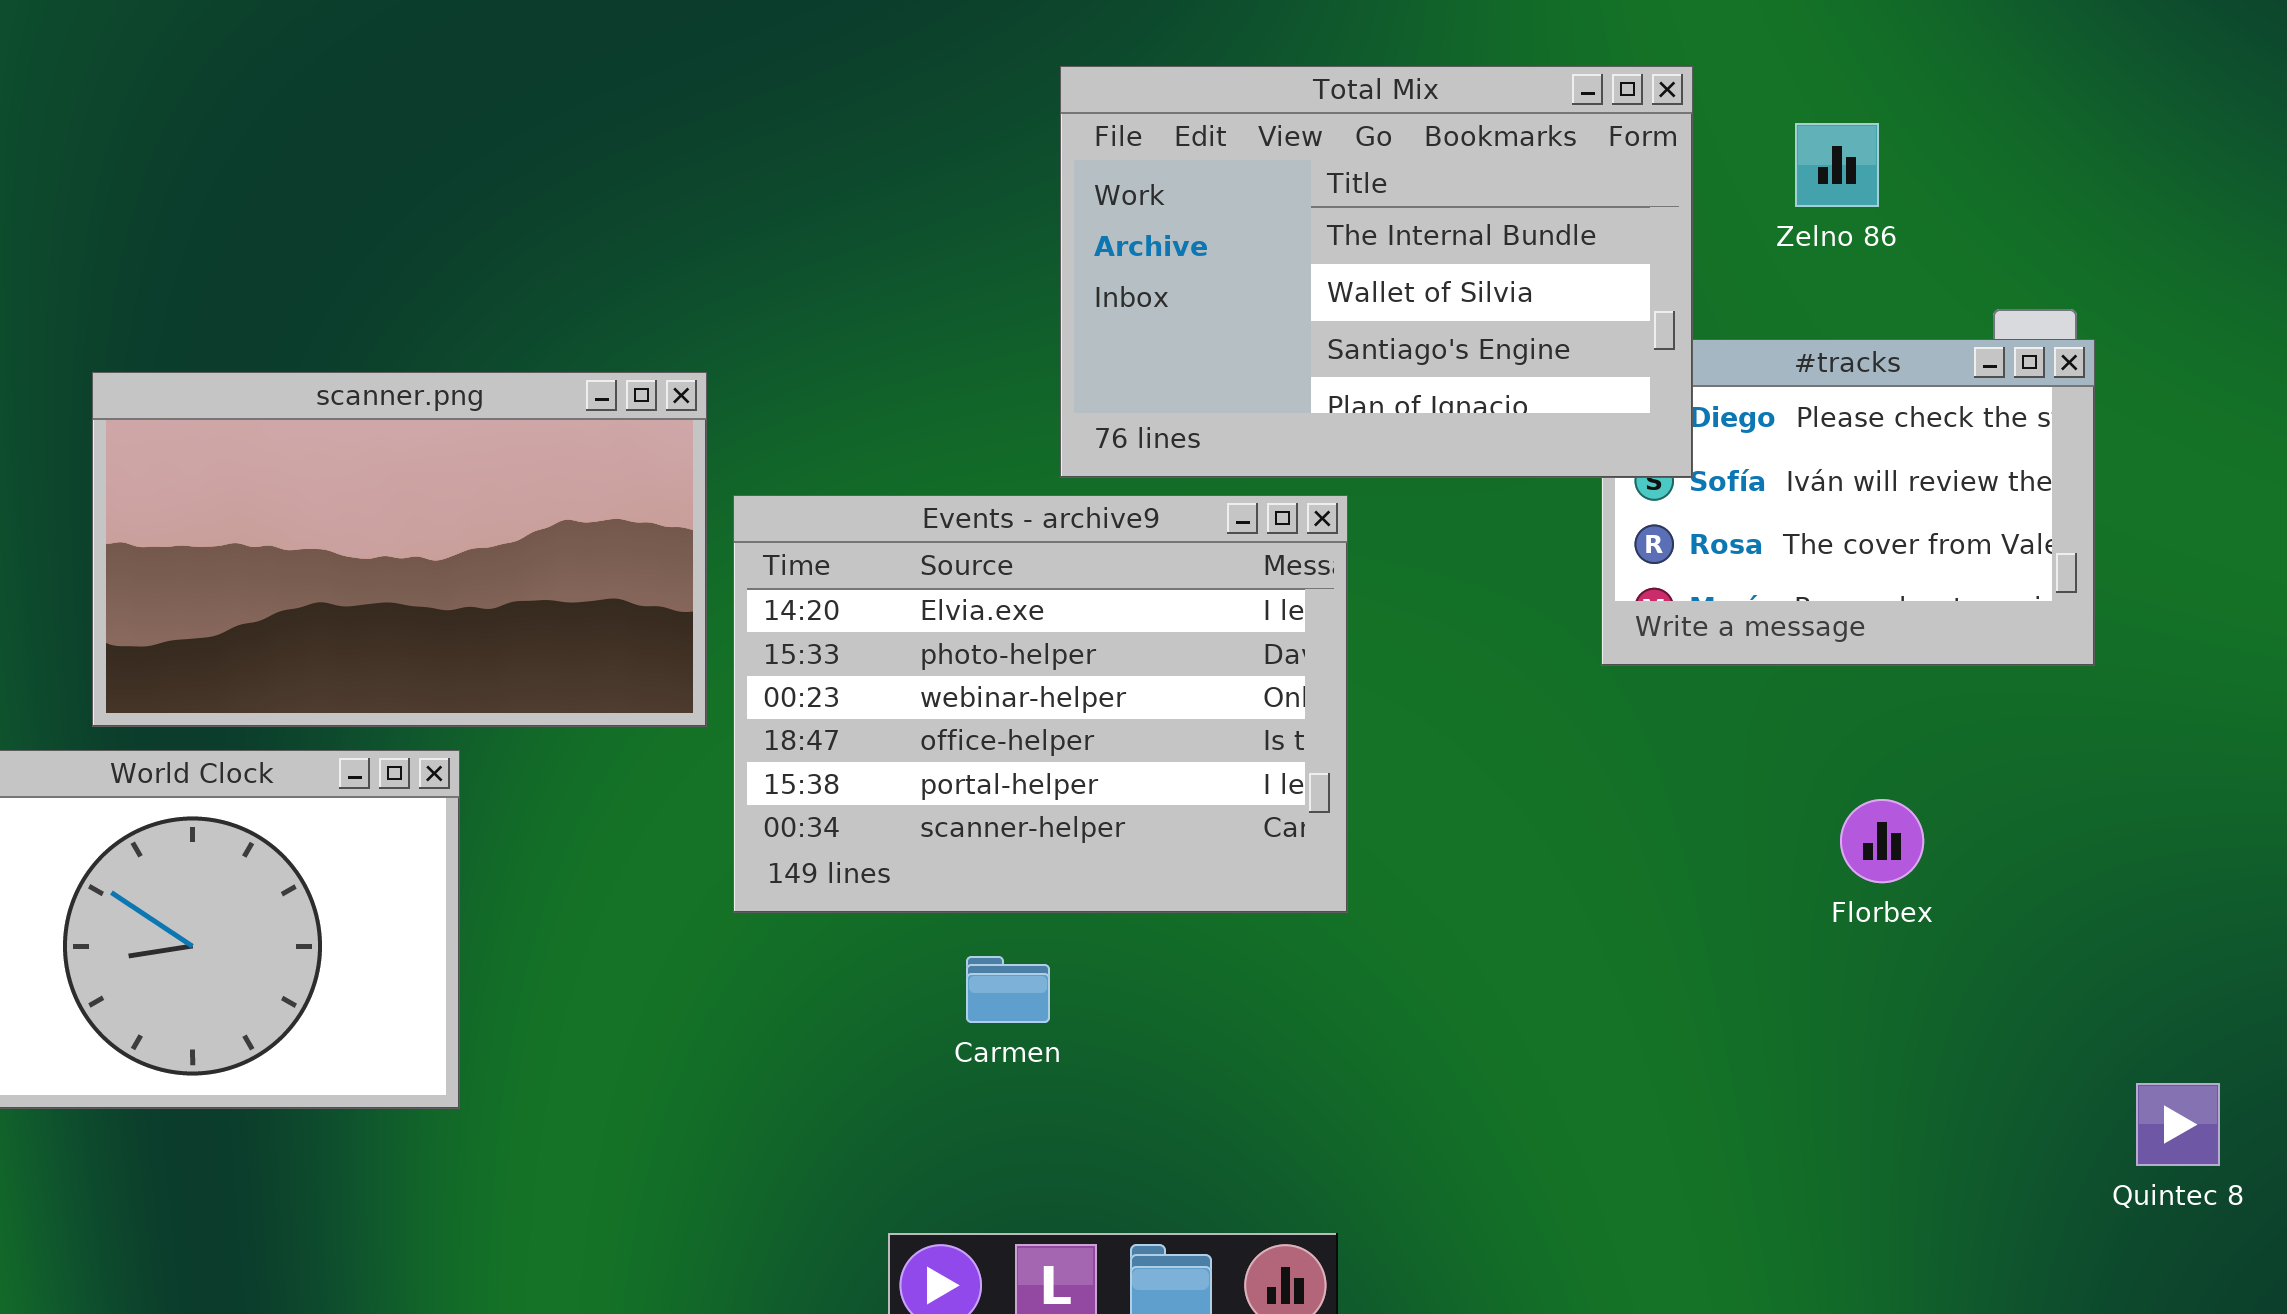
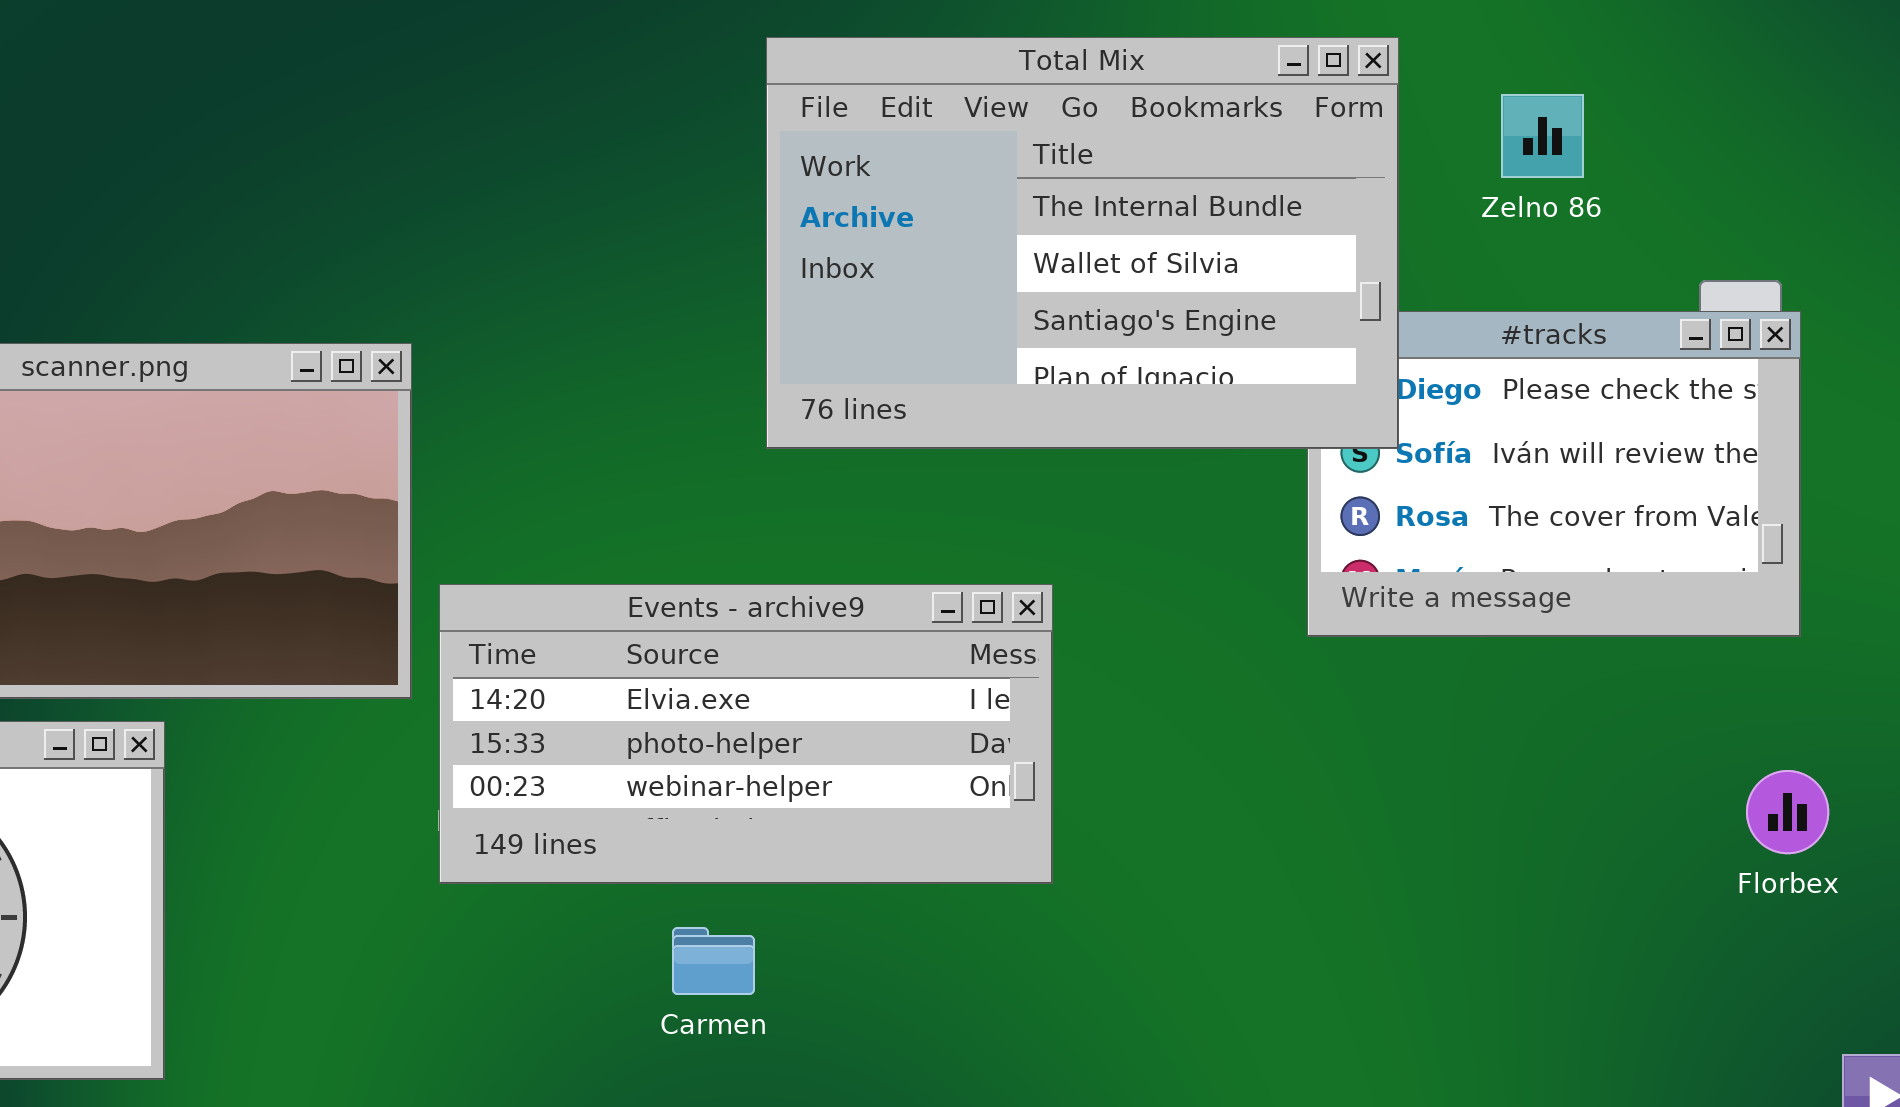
Events - archive9: [733,495,1348,913] -> [439,584,1053,884], resized
Florbex: [1840,799,1924,883] -> [1746,770,1829,854], moved

